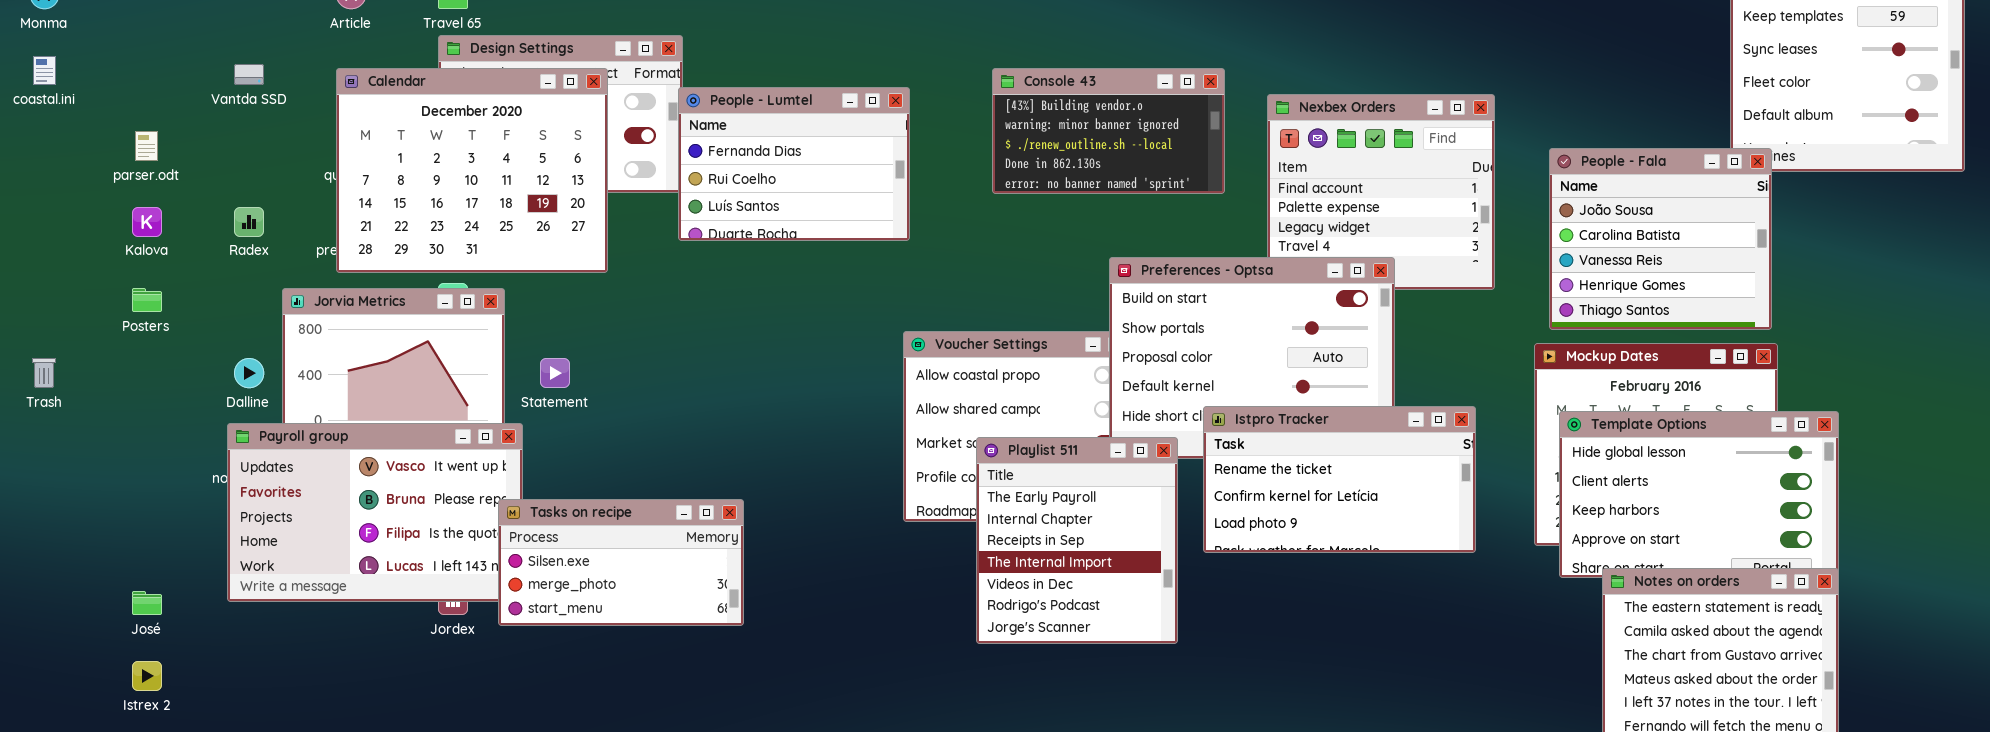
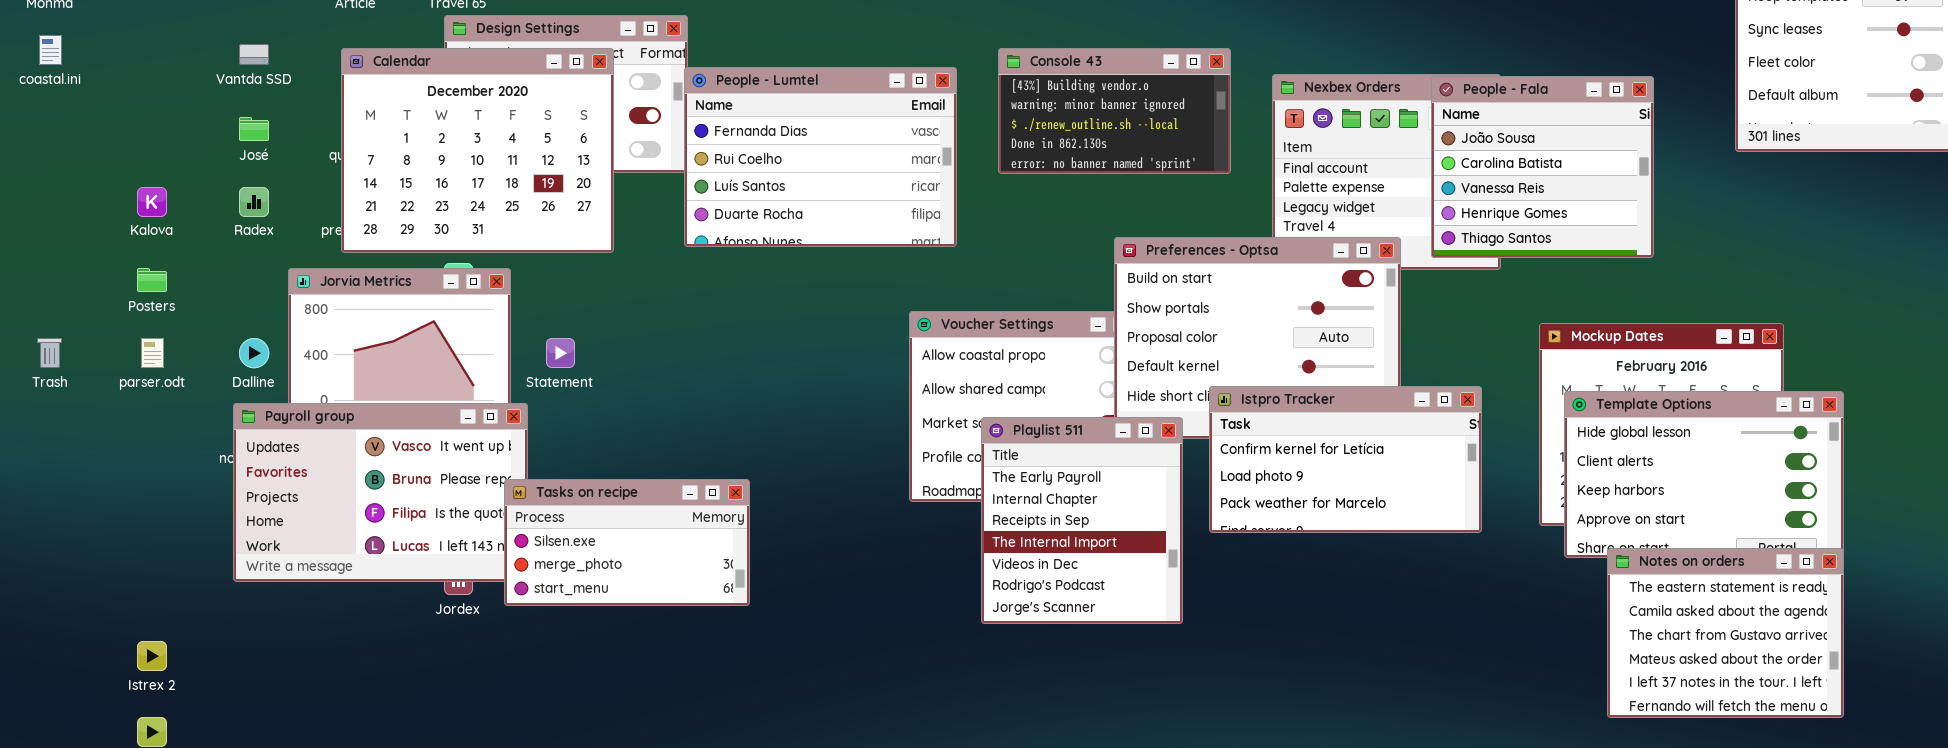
People - Lumtel: [678,87,910,241] -> [684,67,957,247], resized
parser.odt: [135,131,158,161] -> [141,338,164,368], moved
People - Fala: [1549,148,1772,330] -> [1431,76,1654,258], moved
Istpro Tracker: [1203,406,1476,553] -> [1209,386,1482,533], scrolled down 1 row
José: [132,591,162,615] -> [239,117,269,141], moved

